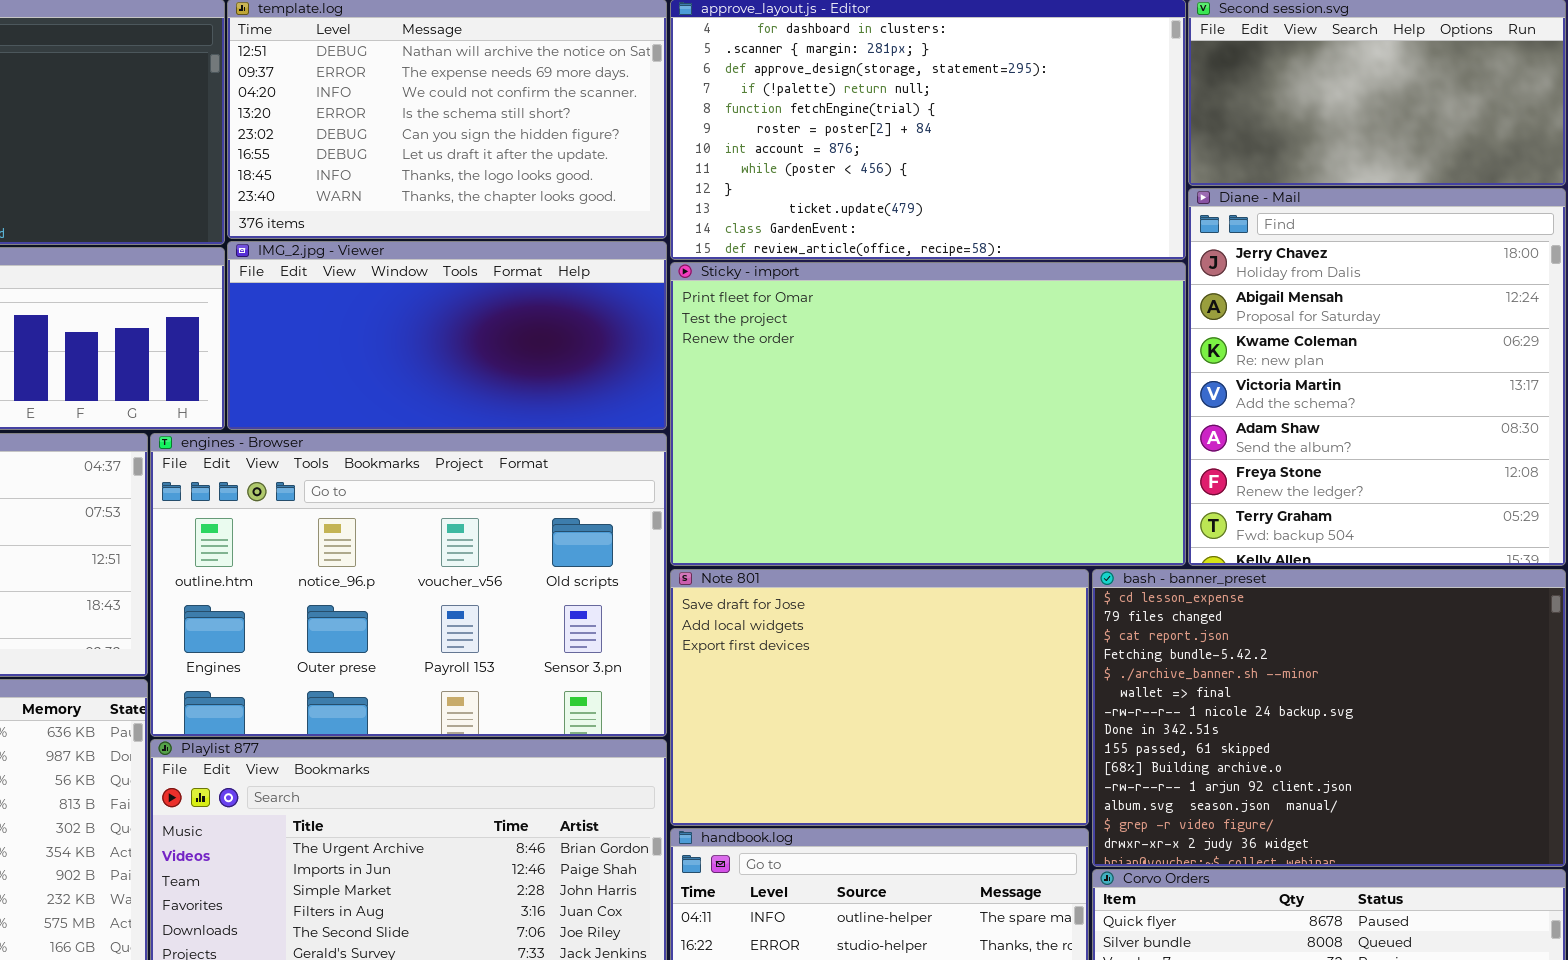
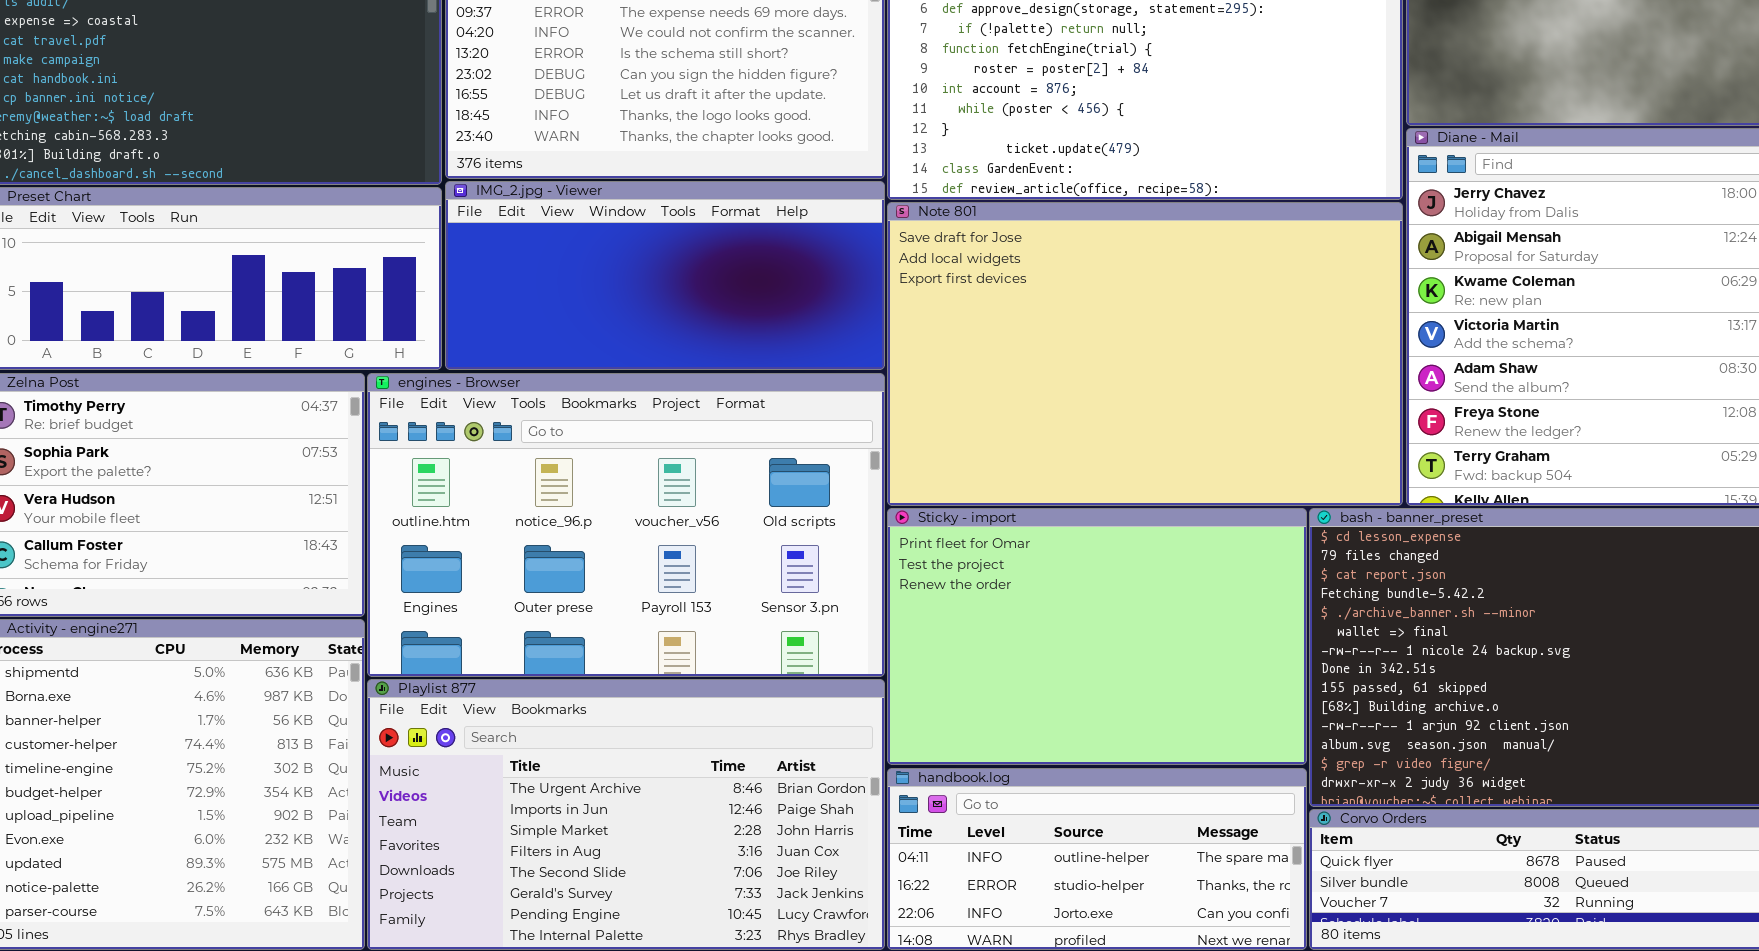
Sticky - import: [670,262,1186,566] -> [887,508,1307,765], moved, resized
Note 801: [670,569,1089,826] -> [887,202,1403,506], moved, resized

